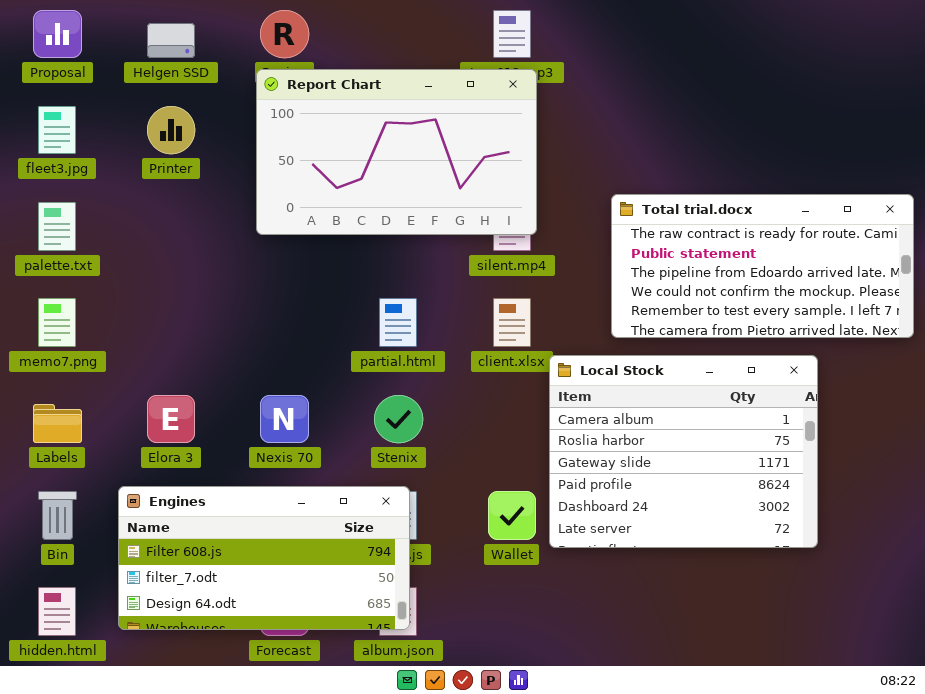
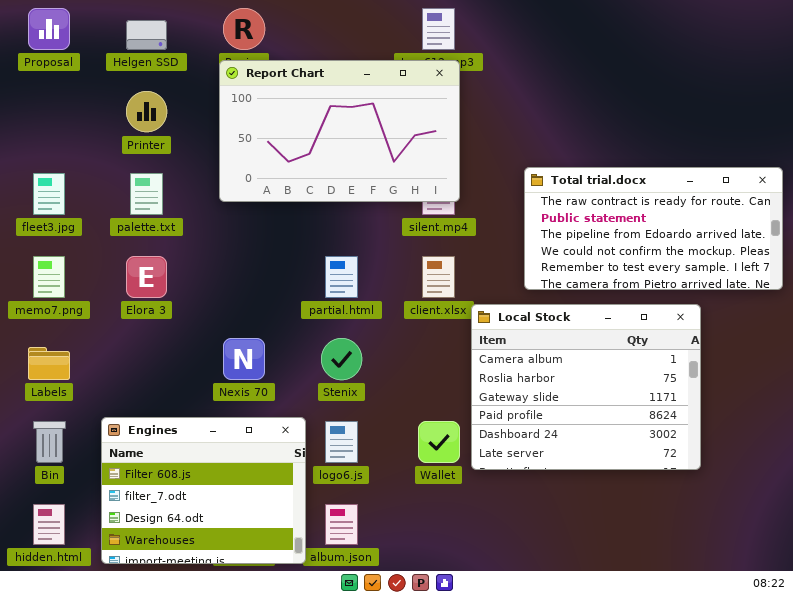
fleet3.jpg: [38,106,76,154] -> [33,173,65,215], moved
palette.txt: [38,202,76,251] -> [130,173,163,215], moved
Elora 3: [147,395,195,443] -> [126,256,167,298], moved
Engines: [118,486,410,630] -> [101,417,306,564], resized

